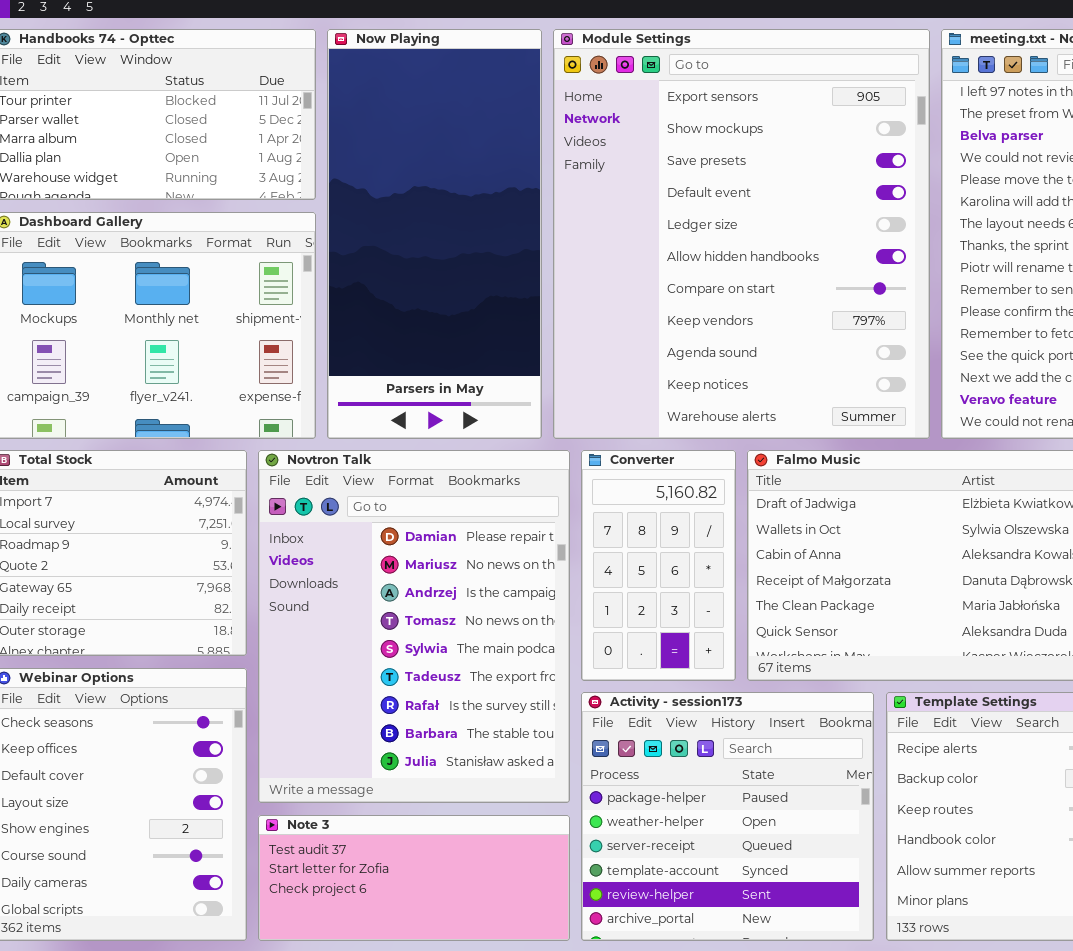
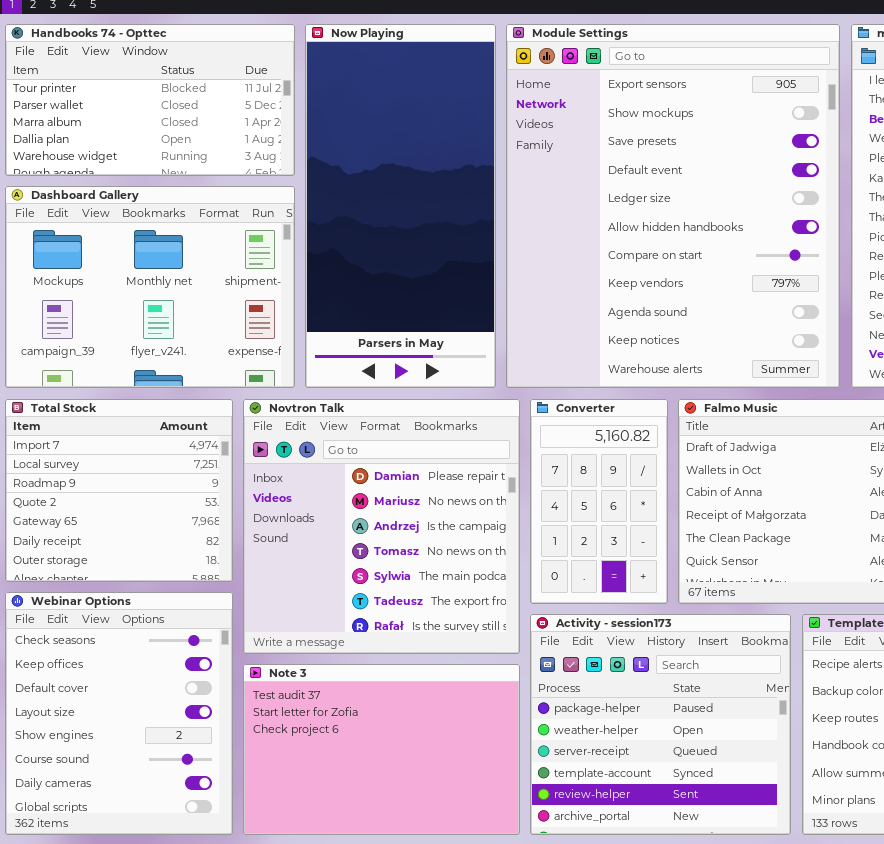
Novtron Talk: [258,450,570,803] -> [243,399,520,654], resized
Note 3: [258,815,570,941] -> [243,664,520,835], resized

